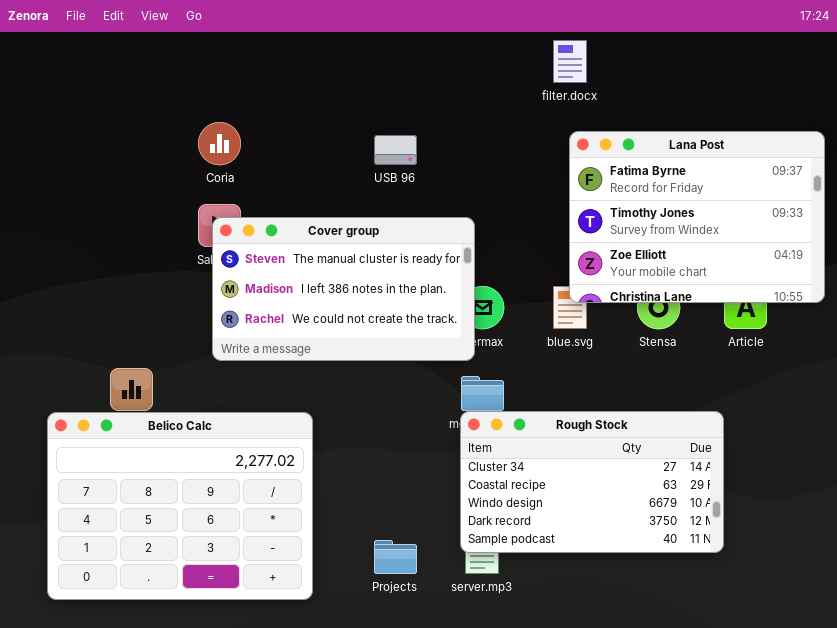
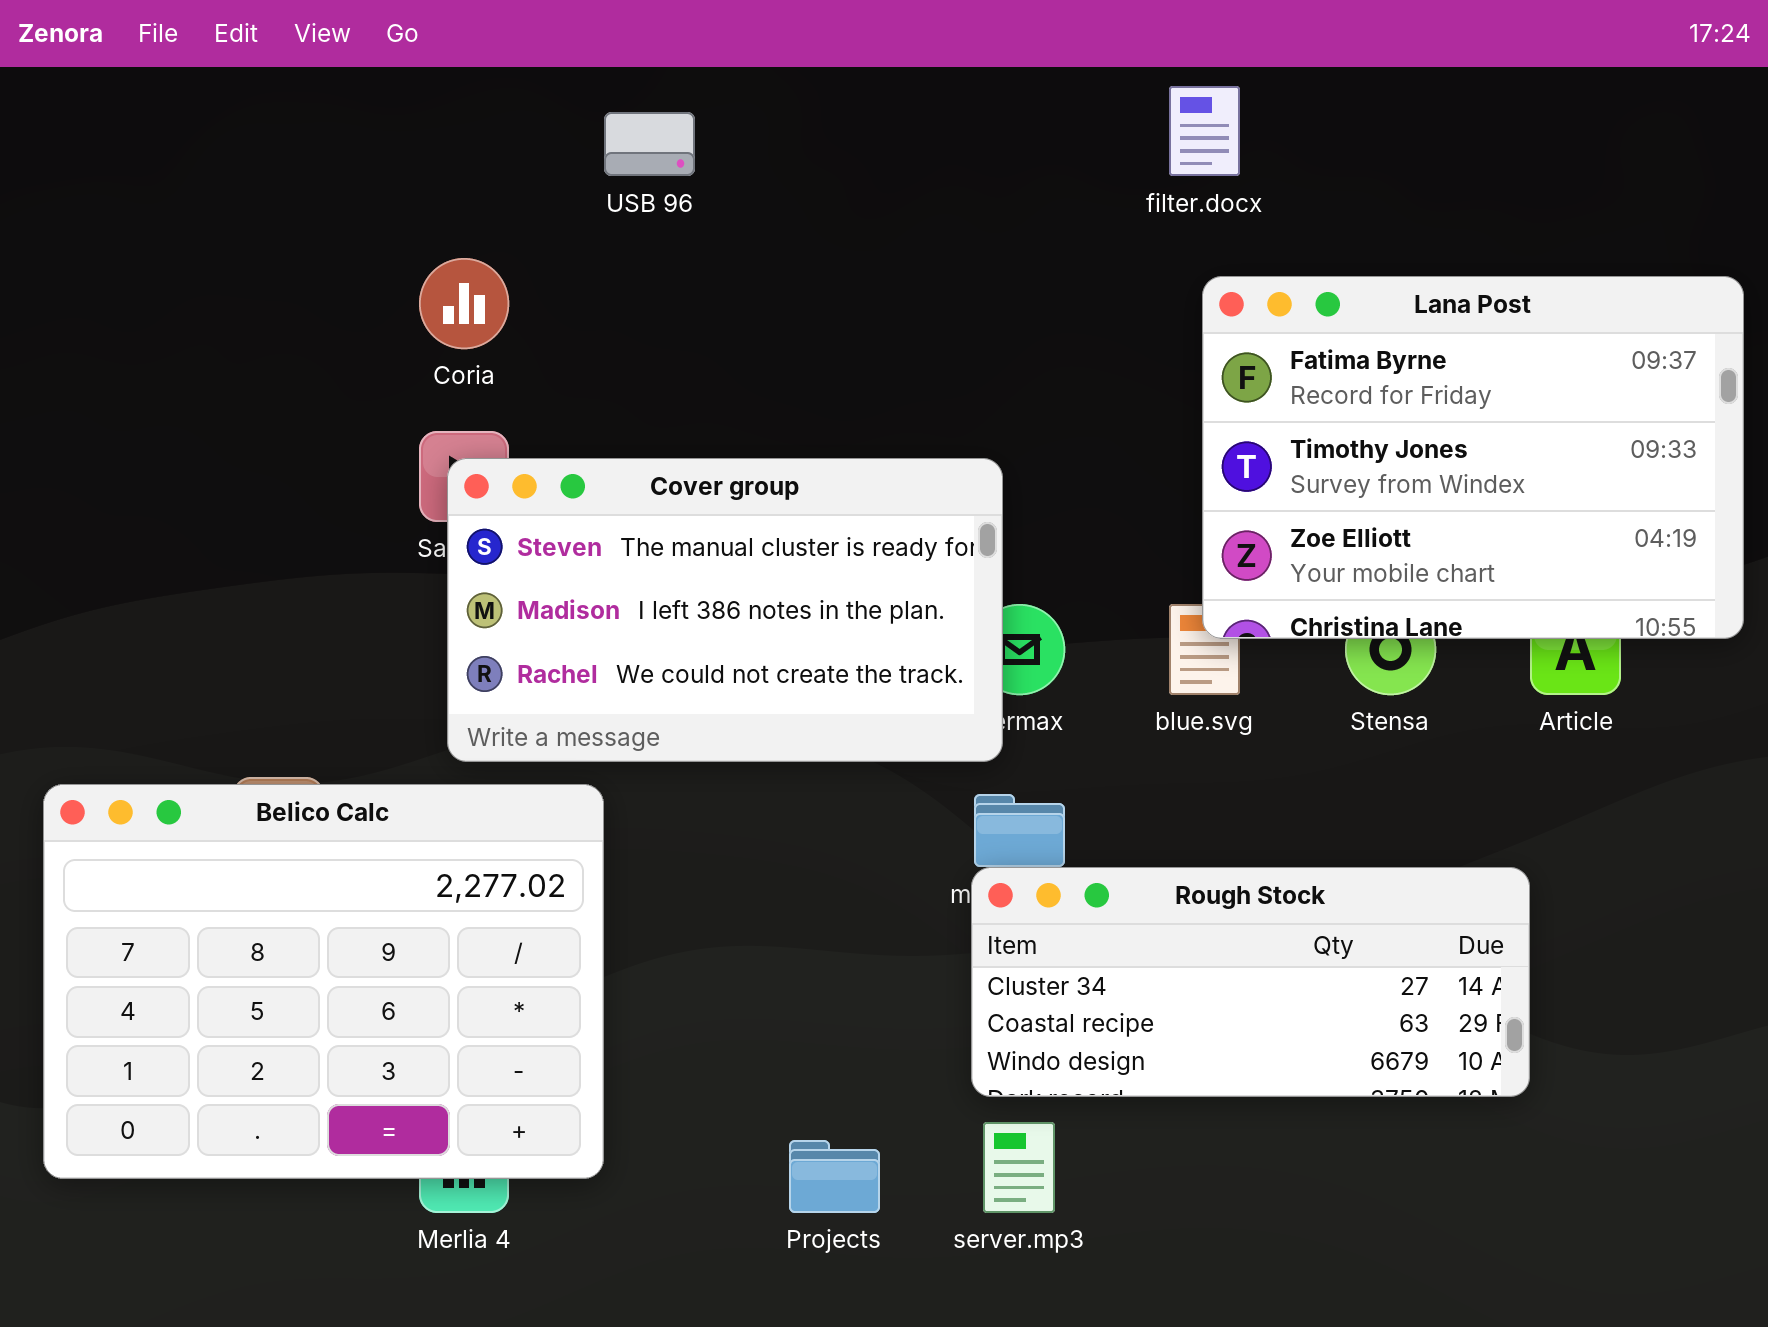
USB 96: [374,135,417,165] -> [604,112,695,176], moved
Rough Stock: [460,411,724,553] -> [971,867,1530,1097], resized
Belico Calc: [47,412,313,600] -> [43,784,604,1179], moved

